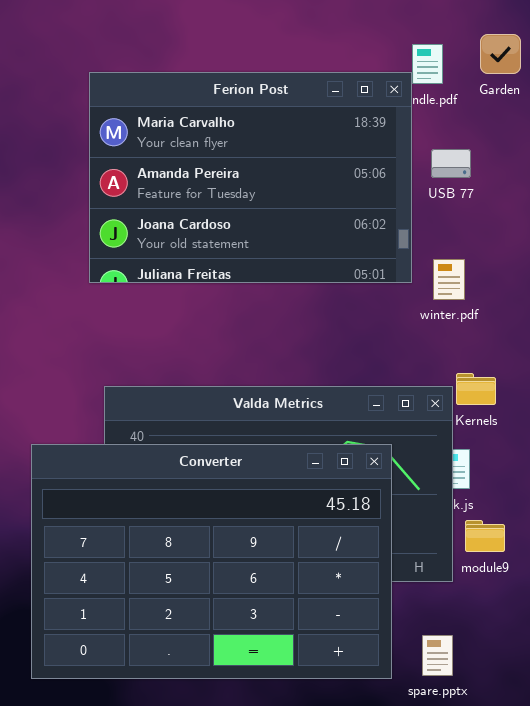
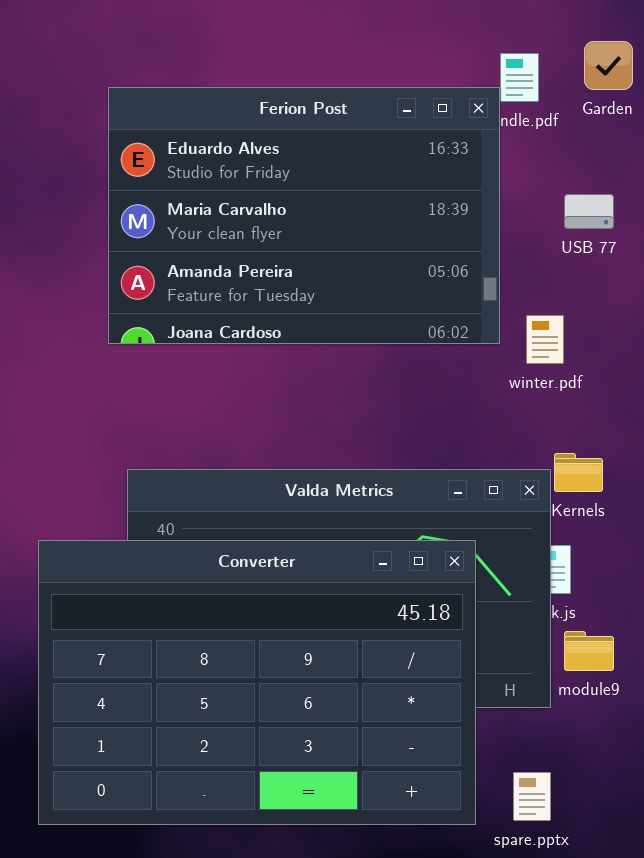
Ferion Post: [89,72,412,283] -> [108,87,500,344], scrolled up 1 row
USB 77: [431,149,471,178] -> [564,194,614,229], moved

